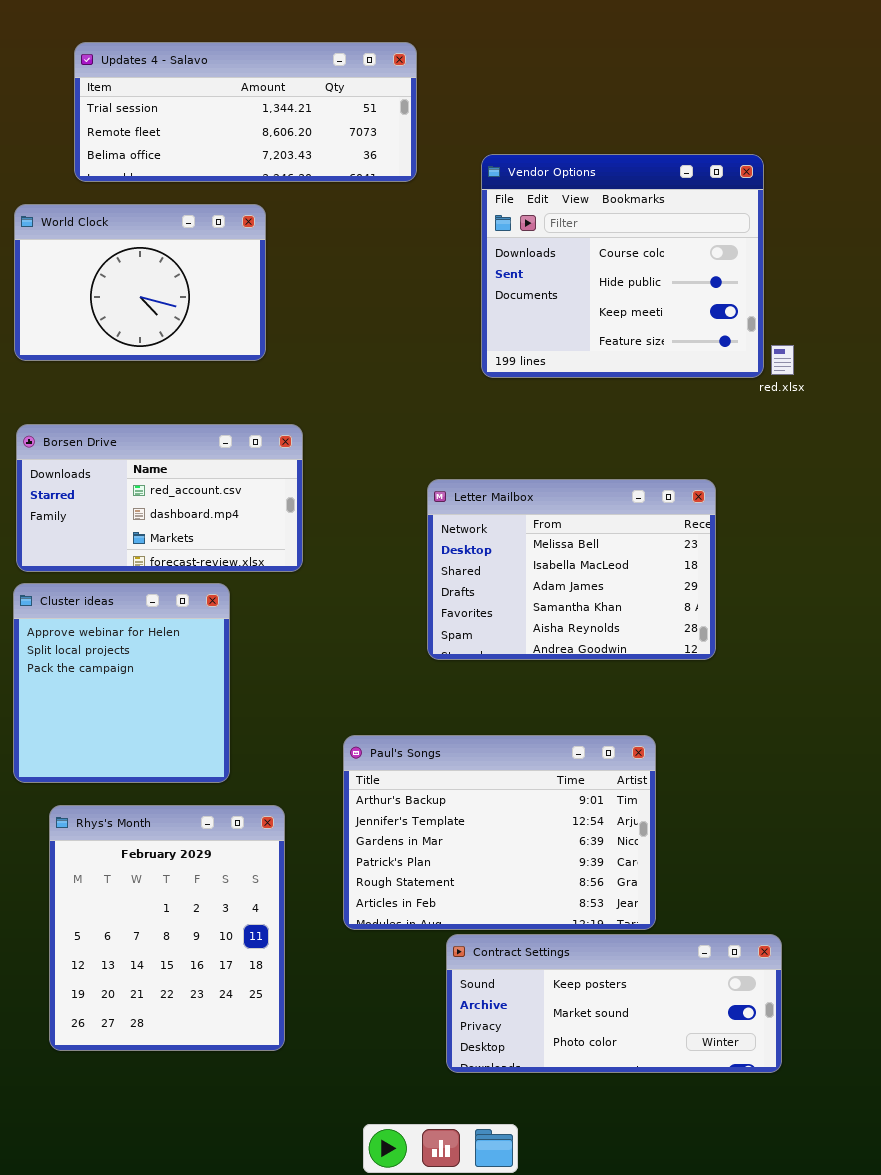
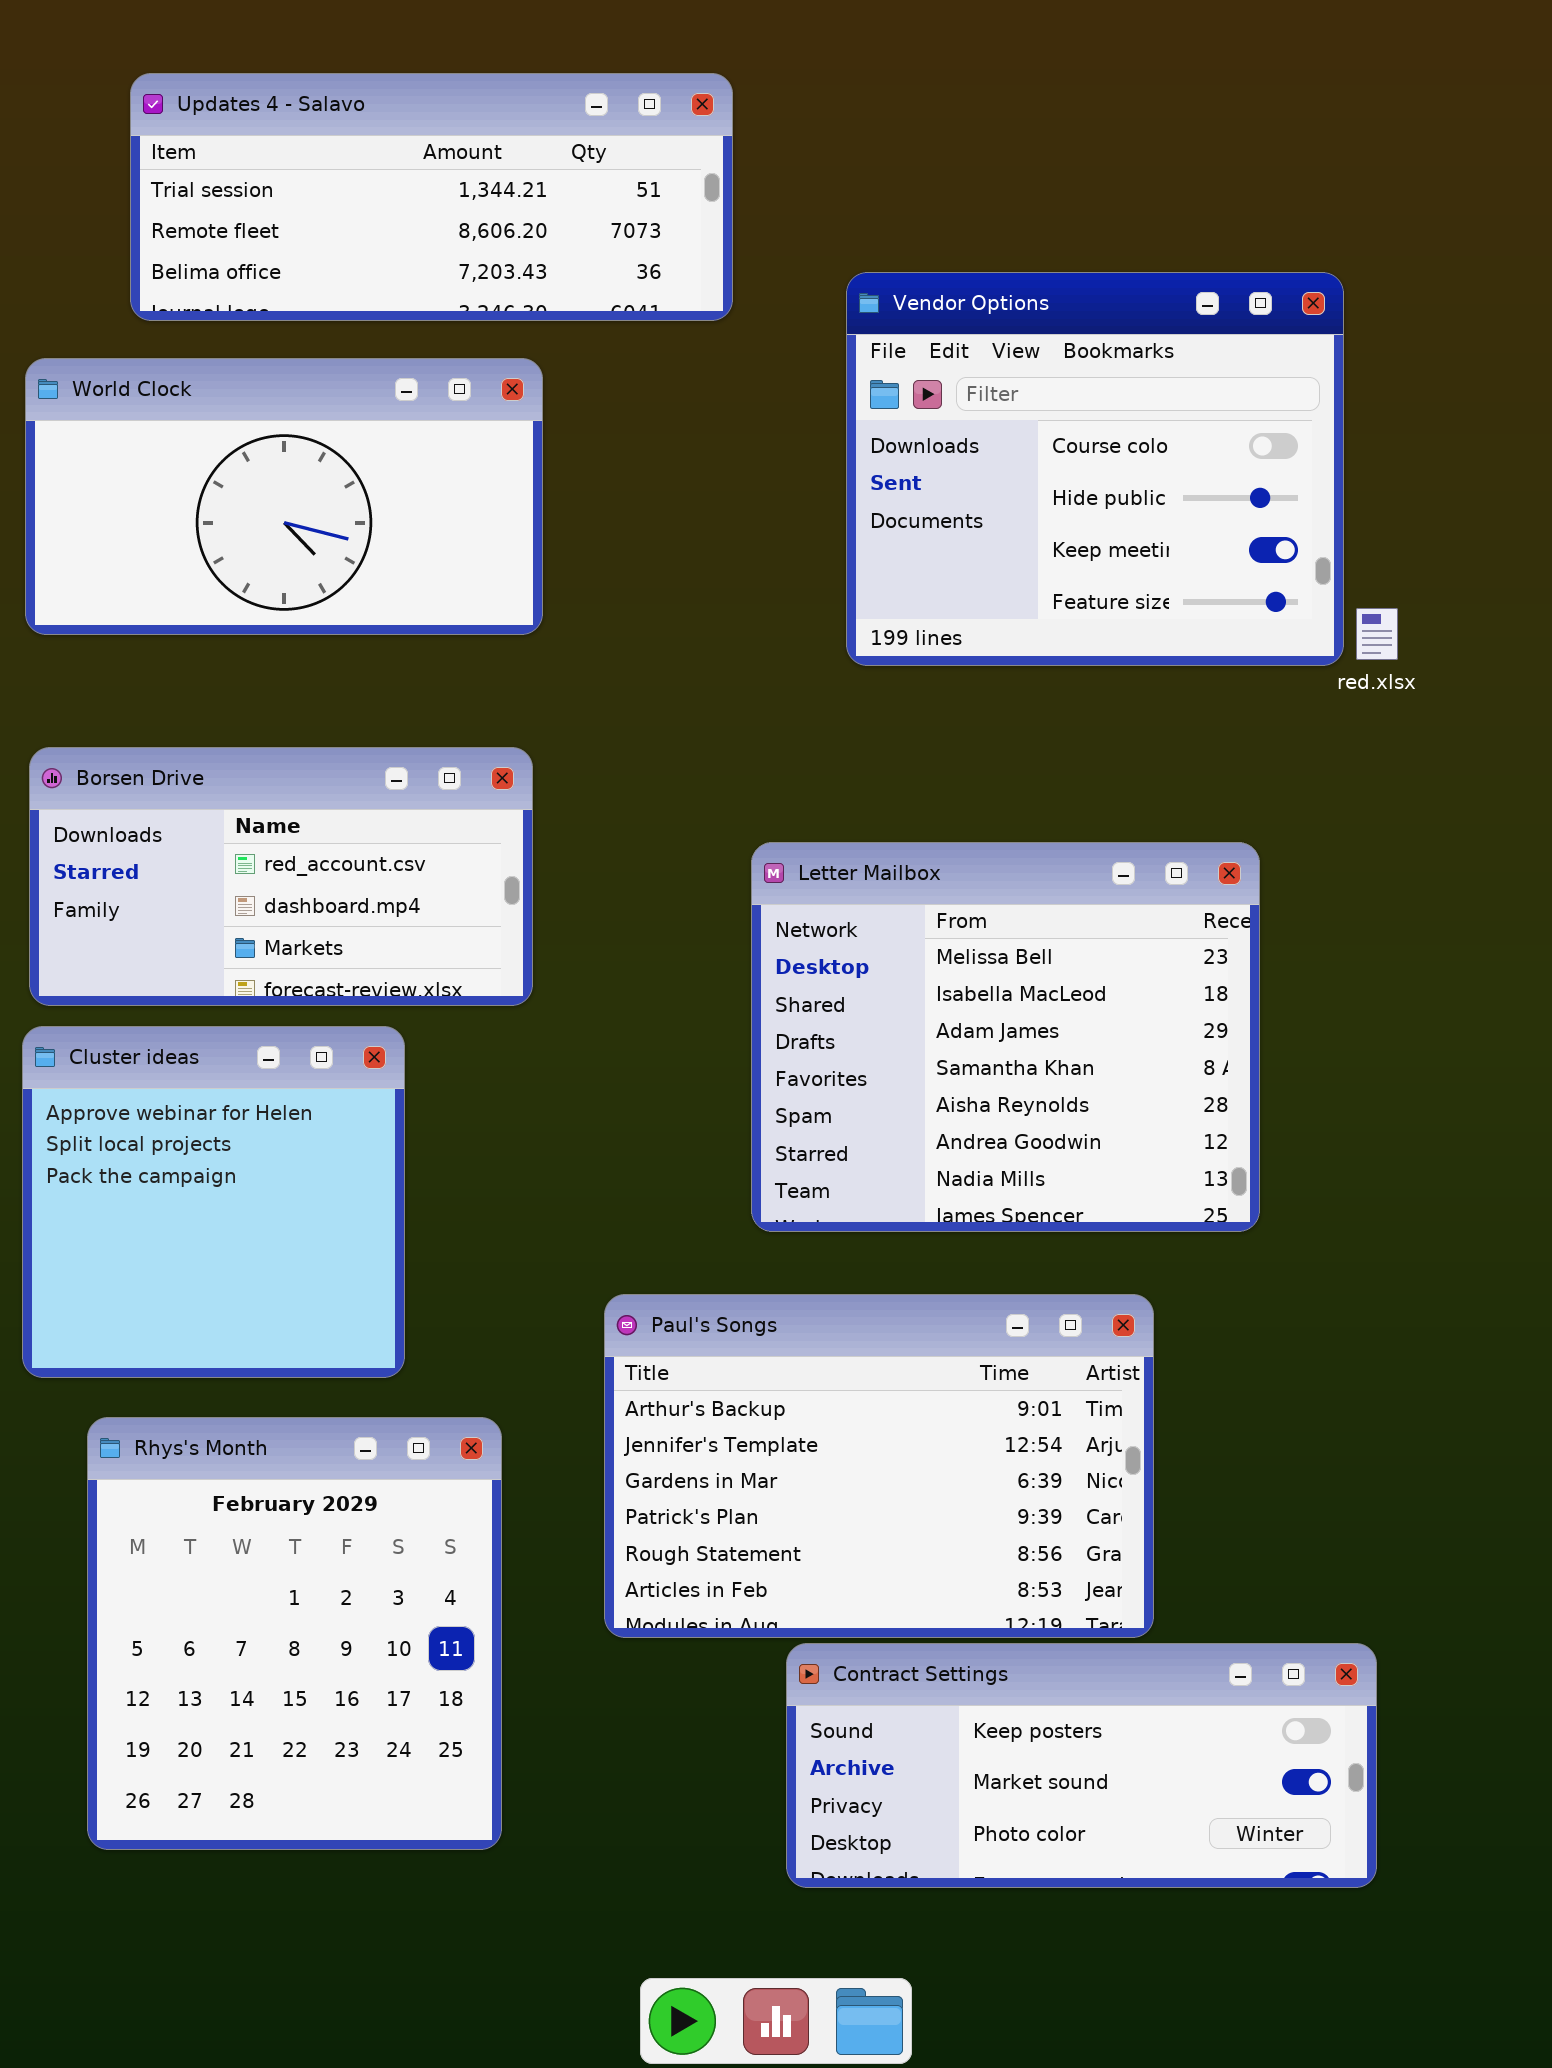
World Clock: [14,204,266,361] -> [25,358,543,635], resized
Letter Mailbox: [427,479,716,660] -> [751,842,1260,1232], resized

